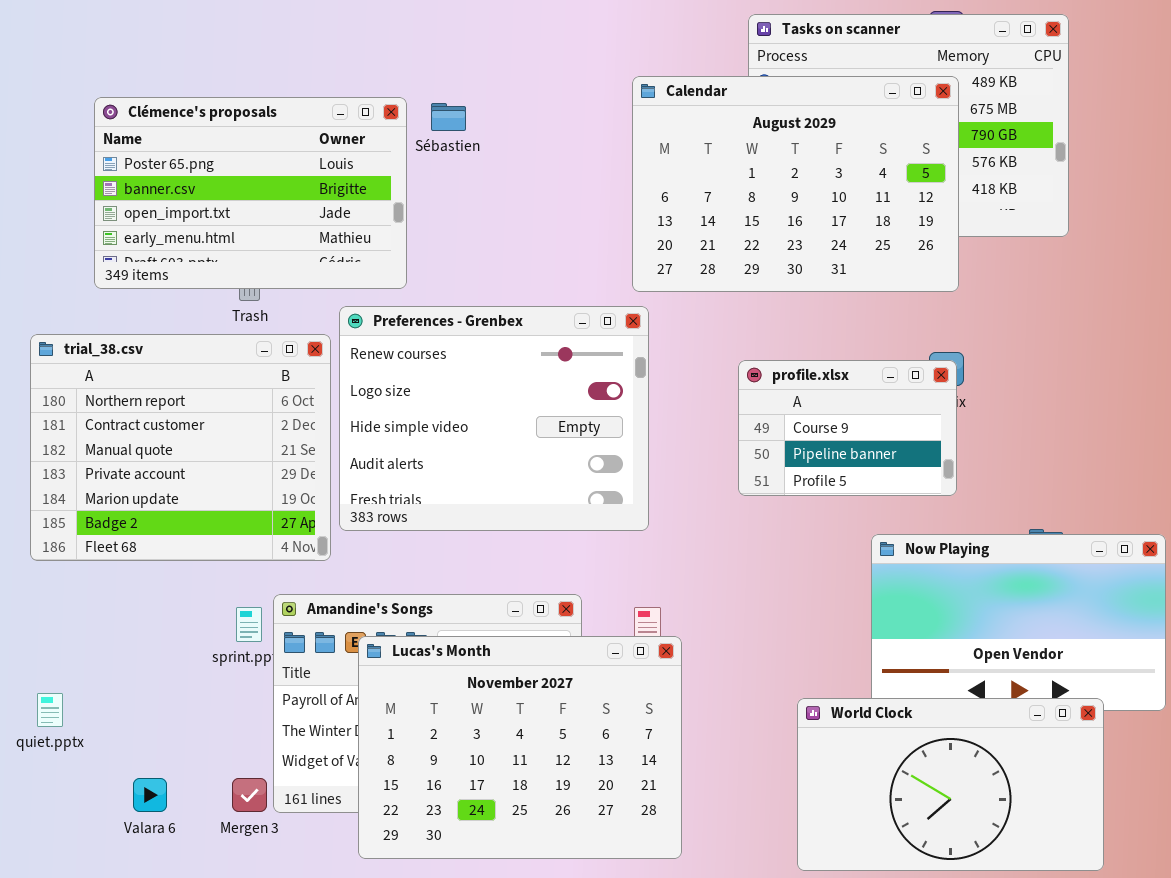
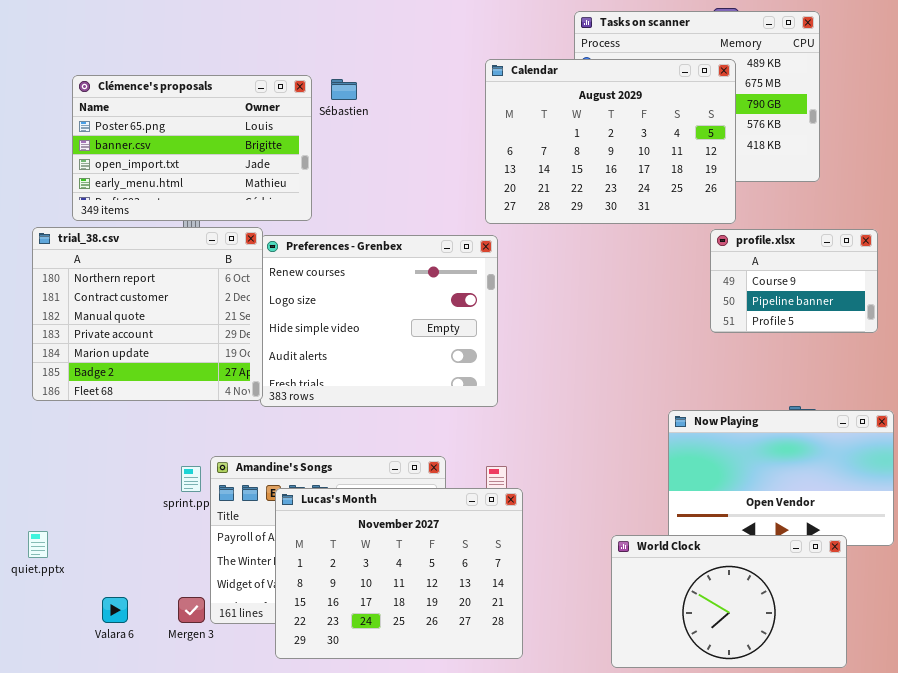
trial_38.csv: [30,334,331,561] -> [32,227,263,401], moved
profile.xlsx: [738,360,957,496] -> [710,229,878,333], moved

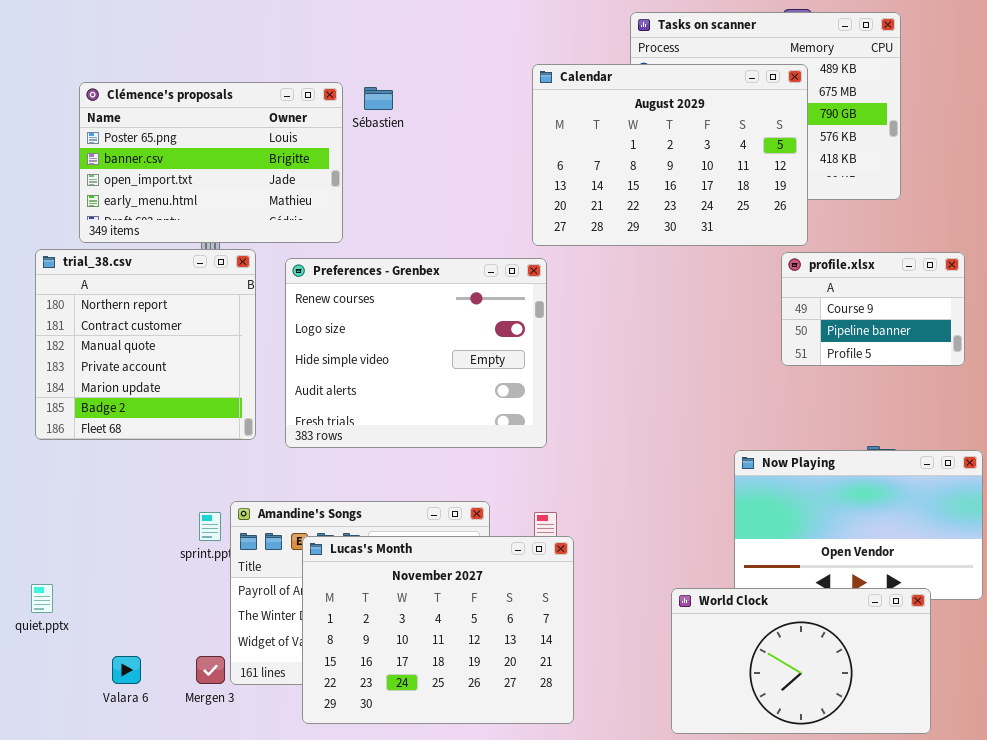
trial_38.csv: [32,227,263,401] -> [35,249,256,440], resized

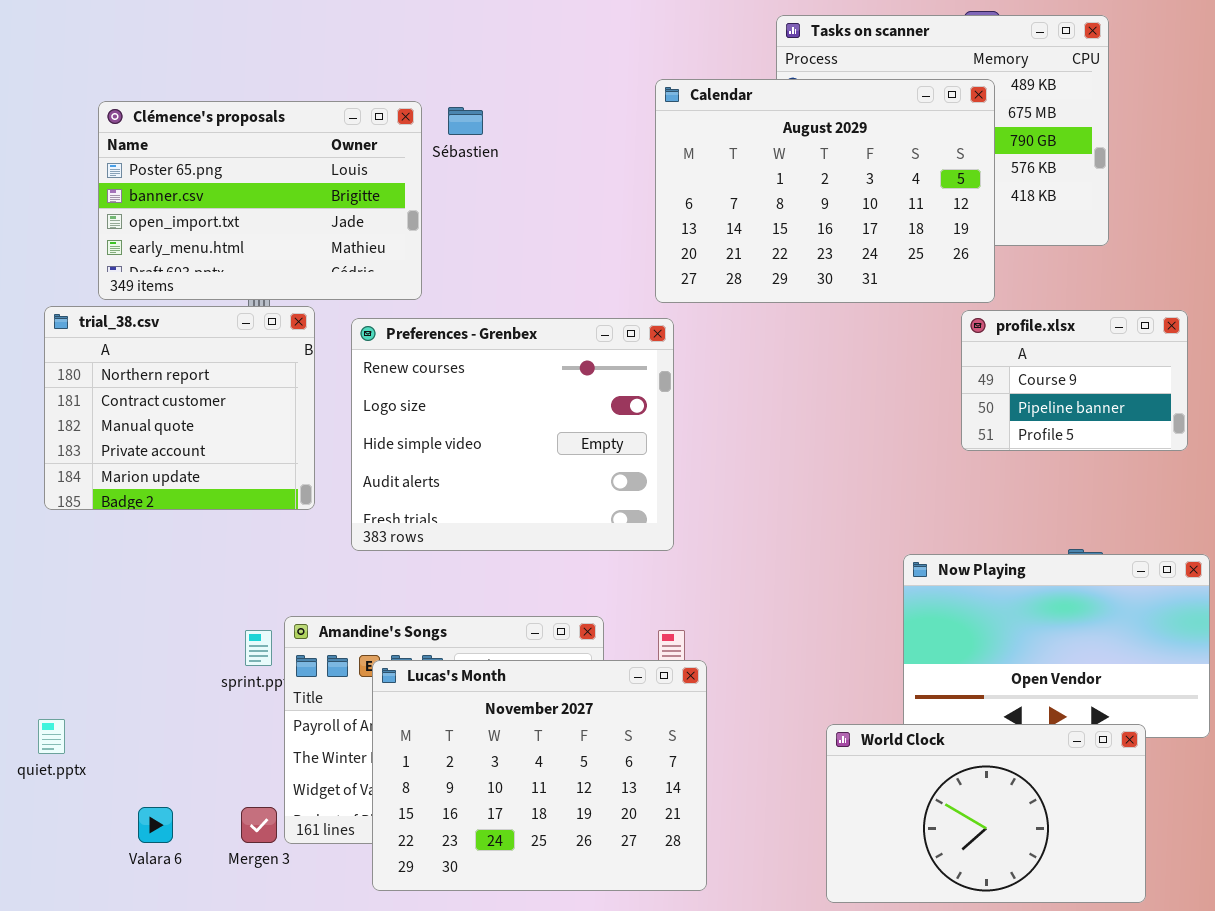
trial_38.csv: [35,249,256,440] -> [44,306,315,510], resized

